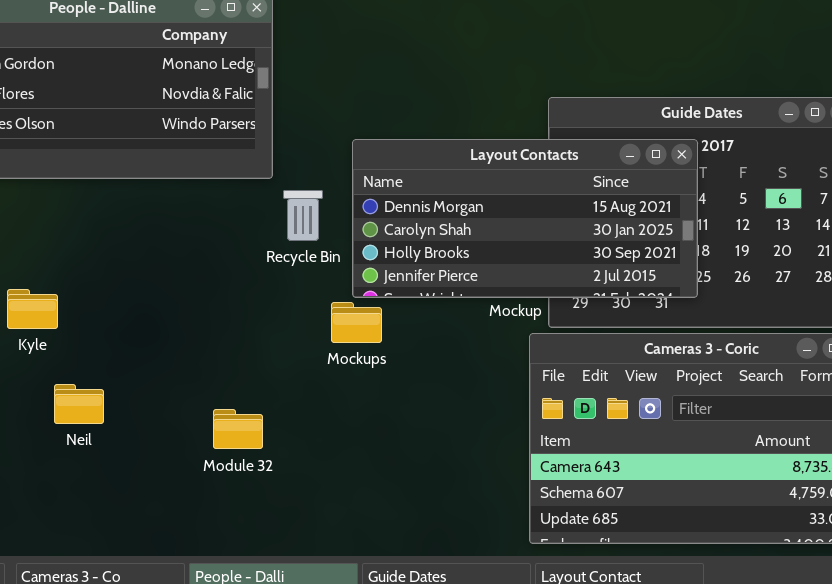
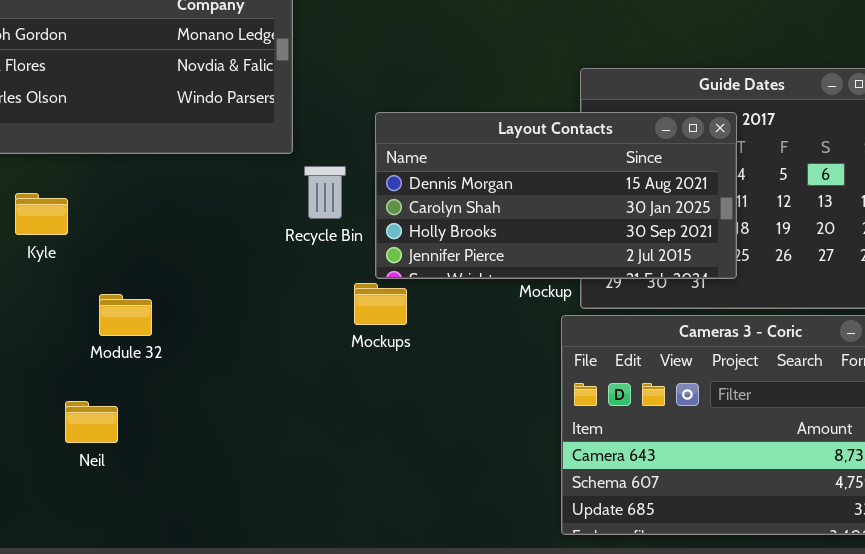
Kyle: [7,289,58,329] -> [15,193,68,235], moved
Neil: [54,384,104,424] -> [65,401,118,443], moved
Module 32: [213,409,263,449] -> [99,294,152,336], moved

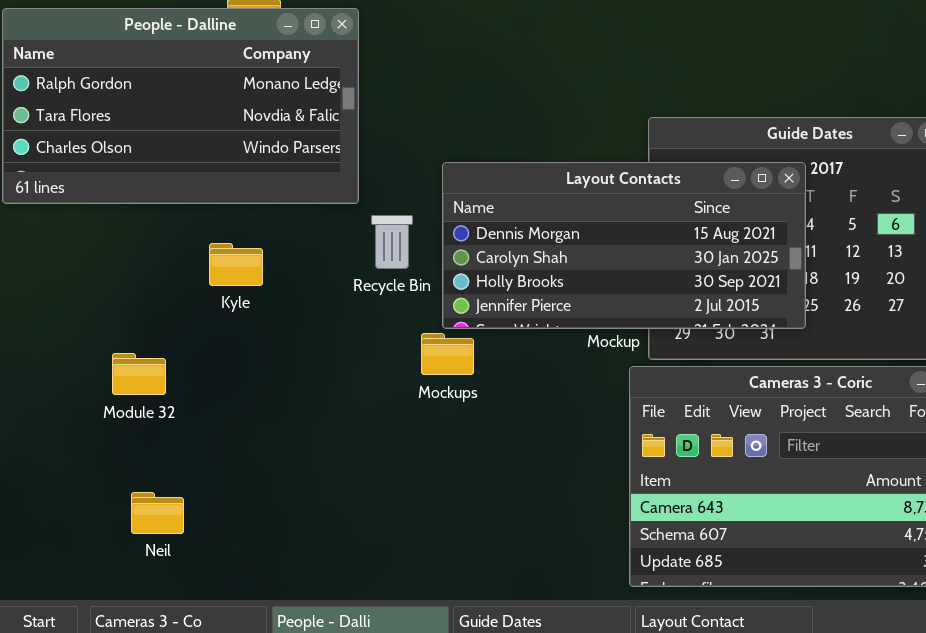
Kyle: [15,193,68,235] -> [209,243,263,286], moved
Module 32: [99,294,152,336] -> [112,353,166,395], moved
Neil: [65,401,118,443] -> [131,492,184,534], moved

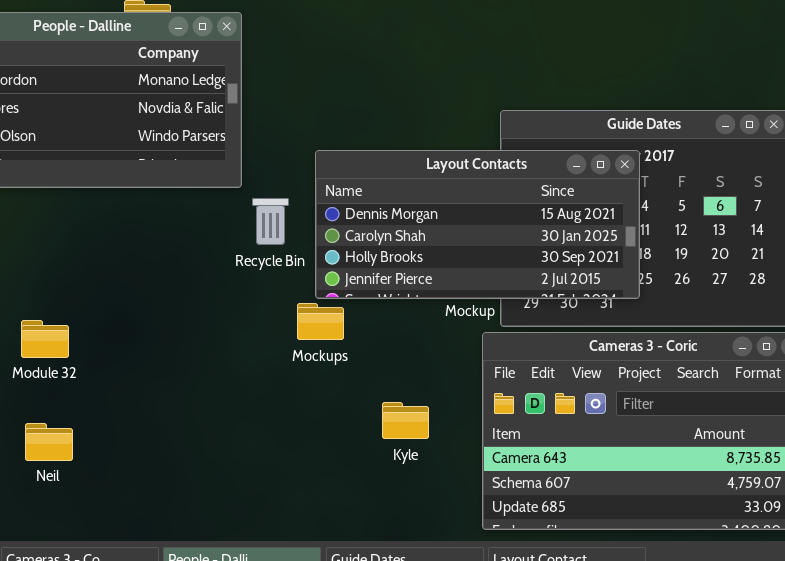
Kyle: [209,243,263,286] -> [382,402,429,439], moved
Neil: [131,492,184,534] -> [25,423,73,461], moved

